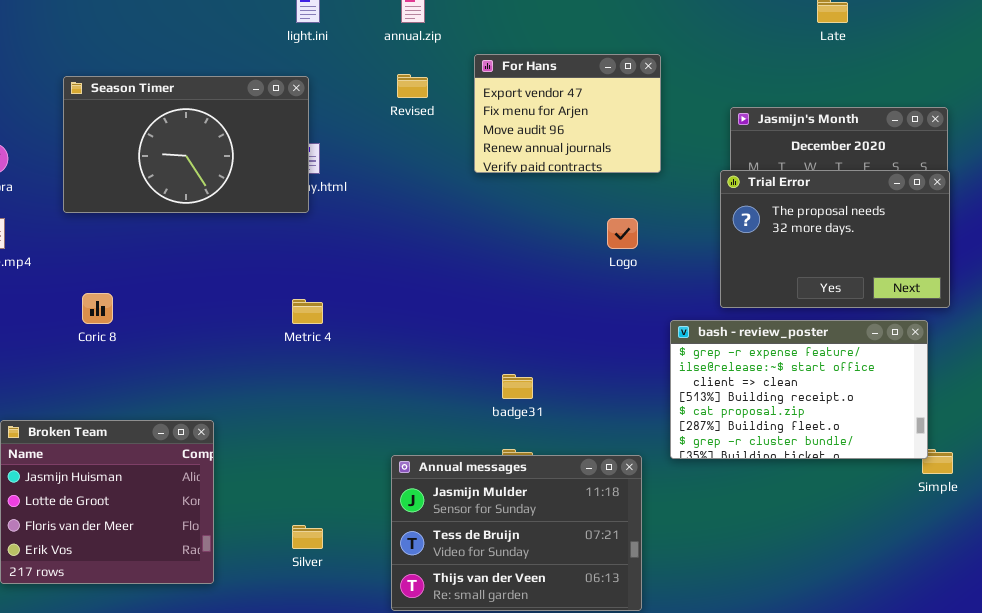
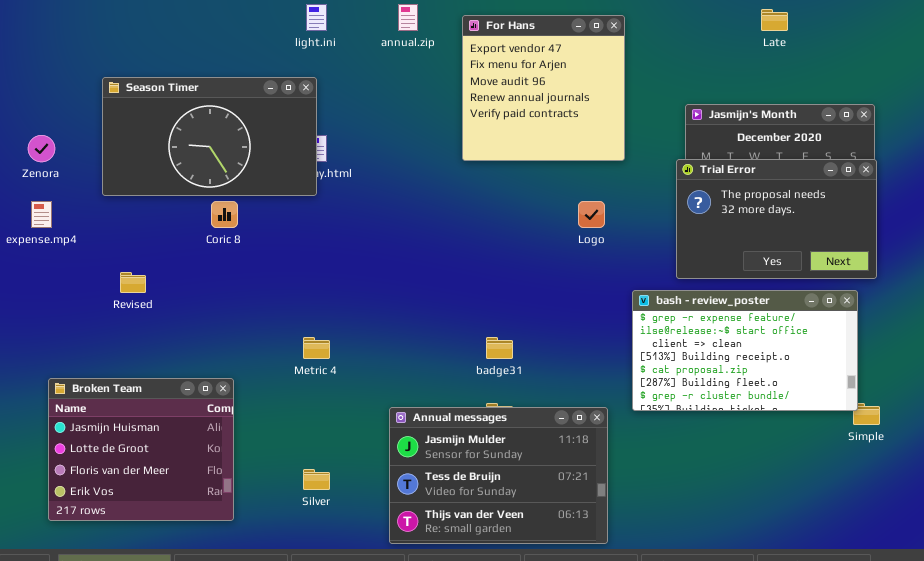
For Hans: [474,54,661,173] -> [462,15,625,161], resized
Revised: [397,74,428,98] -> [120,272,146,293], moved
Coric 8: [82,293,113,324] -> [211,201,238,228], moved
Metric 4: [292,299,323,324] -> [303,337,330,359], moved

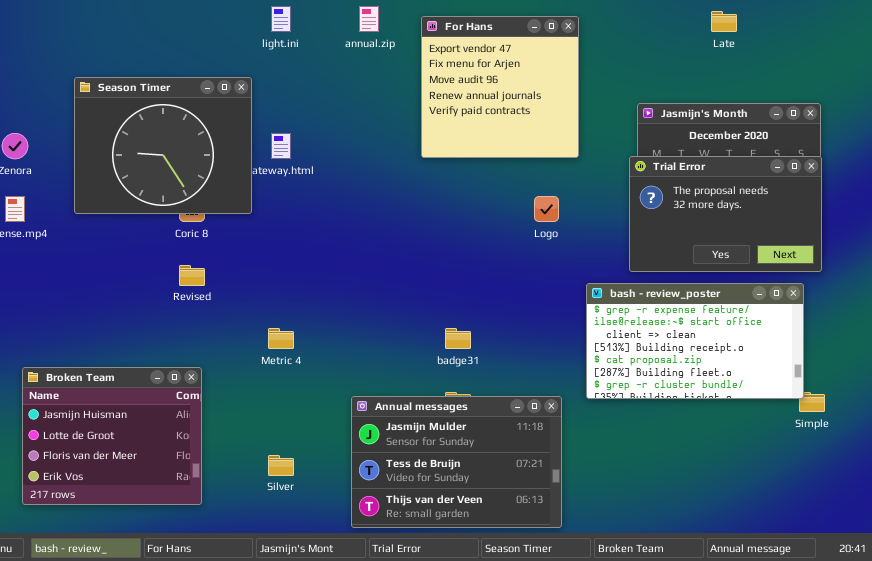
Season Timer: [102,77,317,196] -> [74,77,252,214], resized
Revised: [120,272,146,293] -> [179,265,205,286], moved

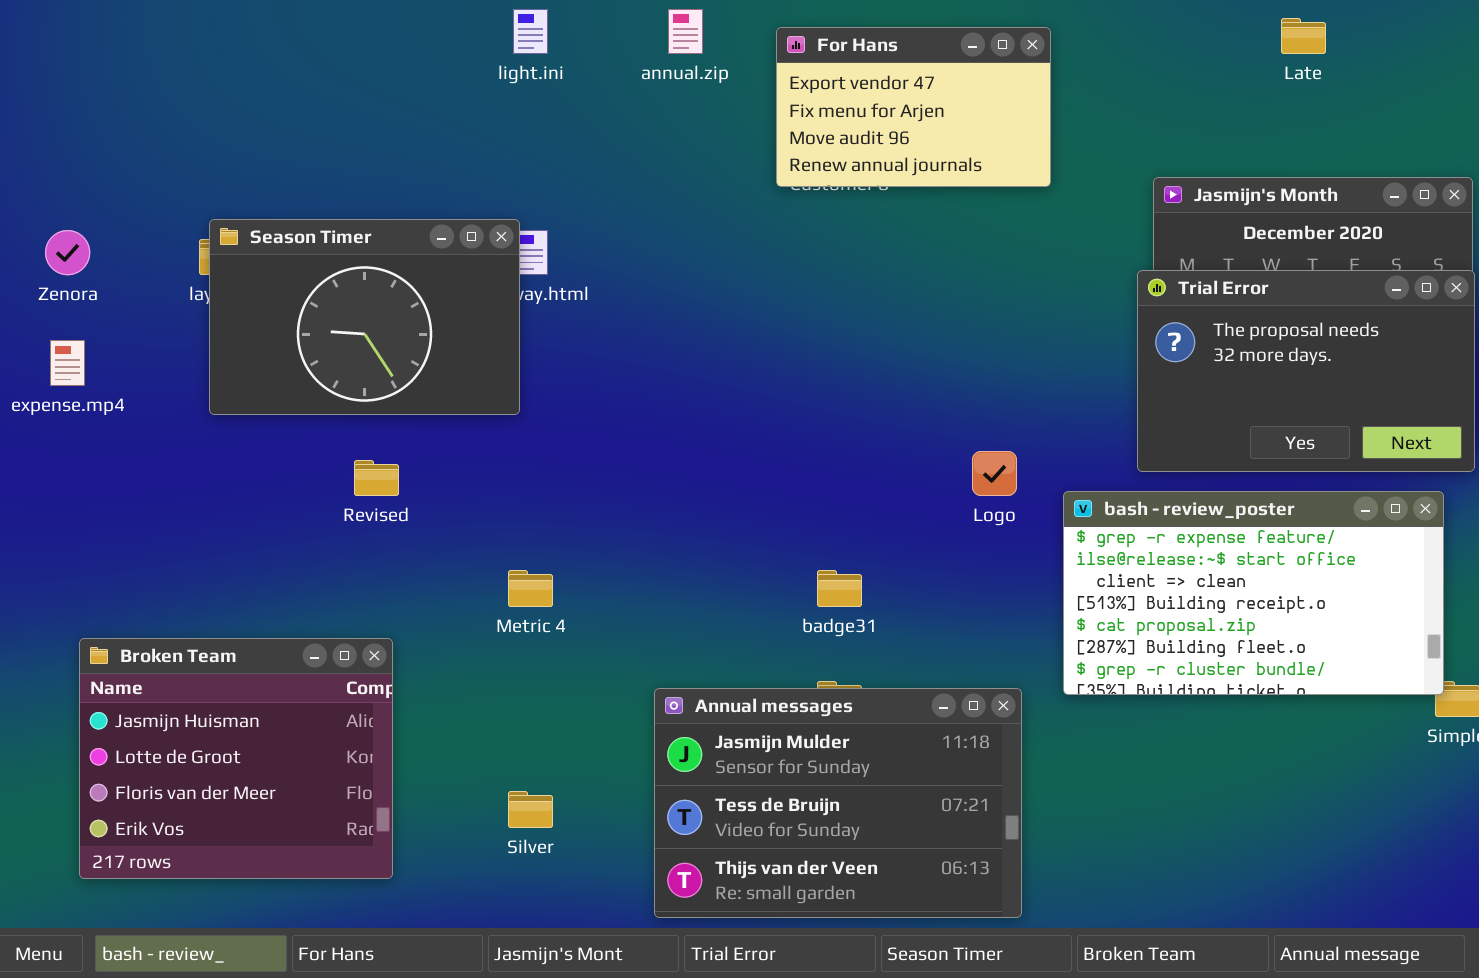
For Hans: [421,16,579,158] -> [776,27,1051,187], resized
Season Timer: [74,77,252,214] -> [209,219,520,415], moved, resized
Logo: [534,196,559,222] -> [972,451,1017,496], moved

